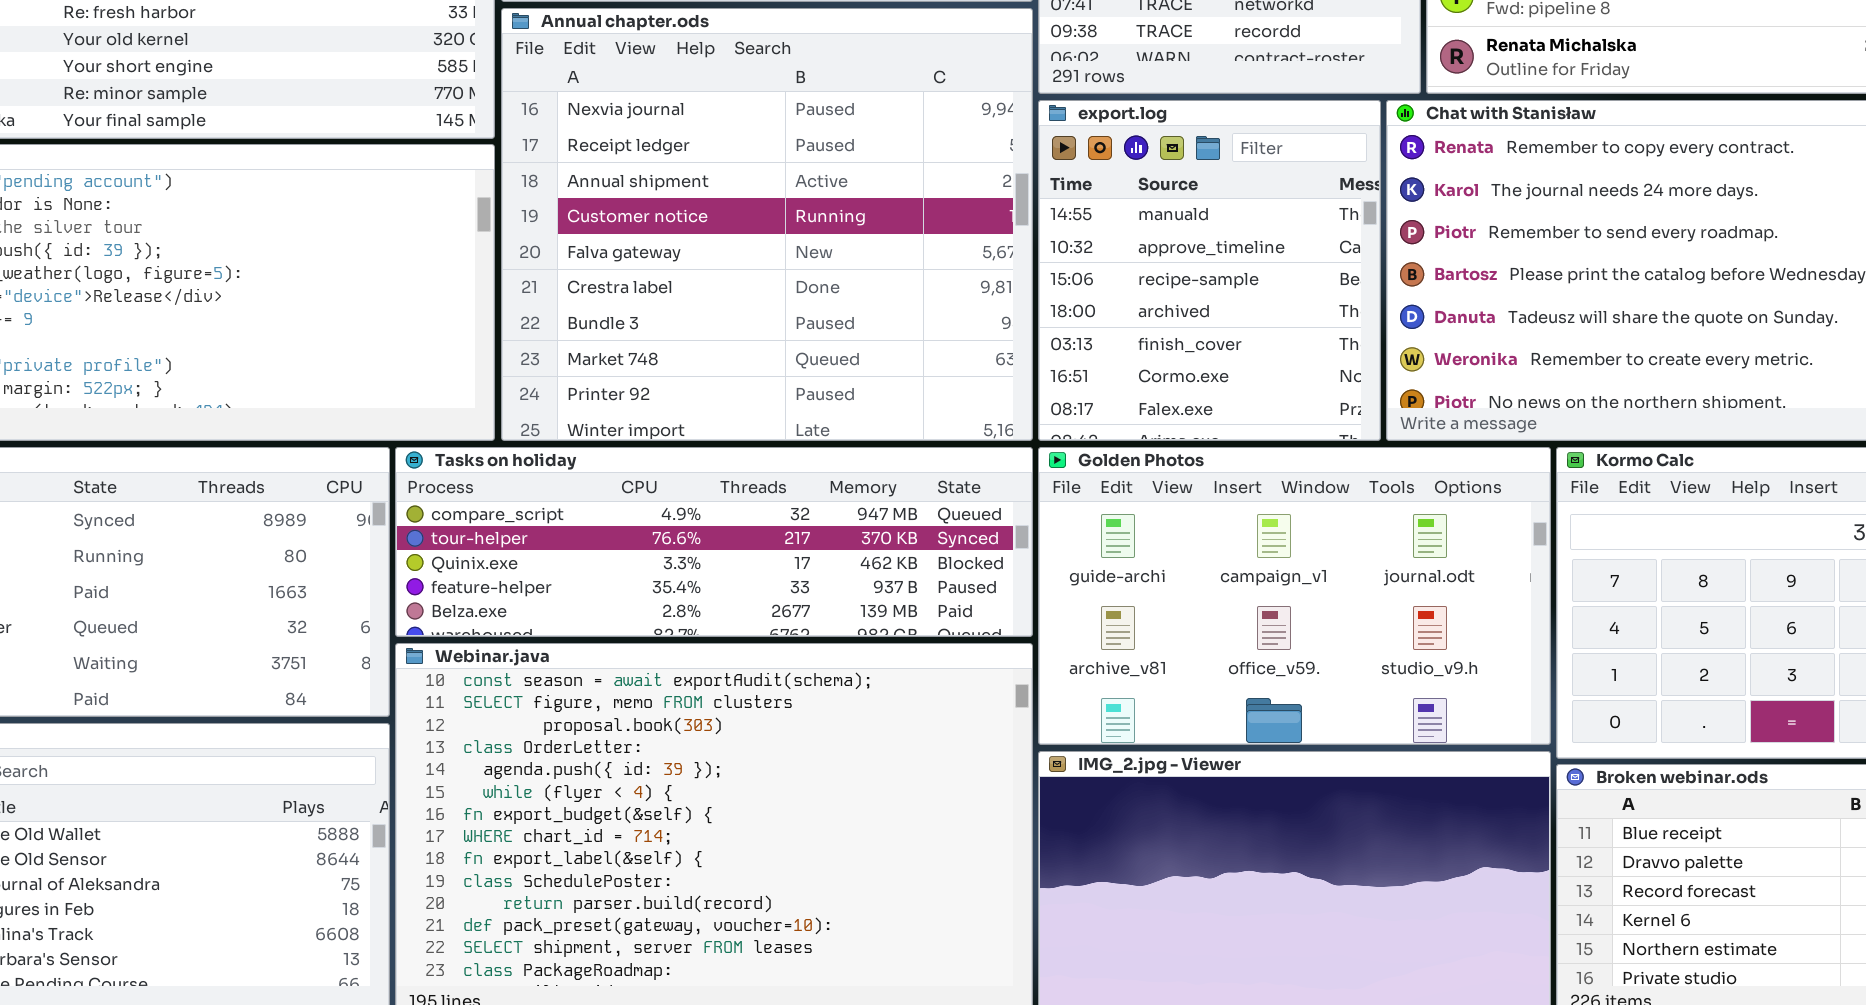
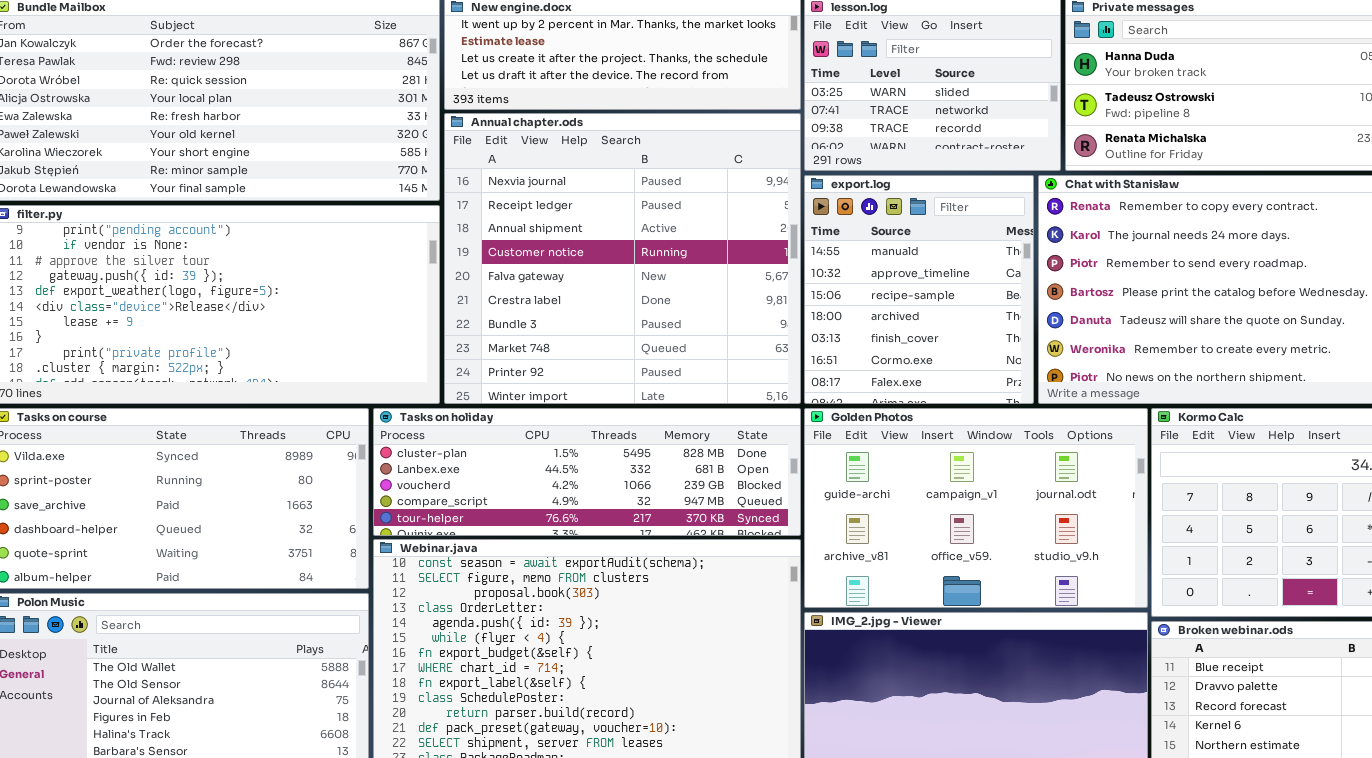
Tasks on holiday: [395,447,1033,637] -> [373,408,801,536], scrolled up 3 rows

